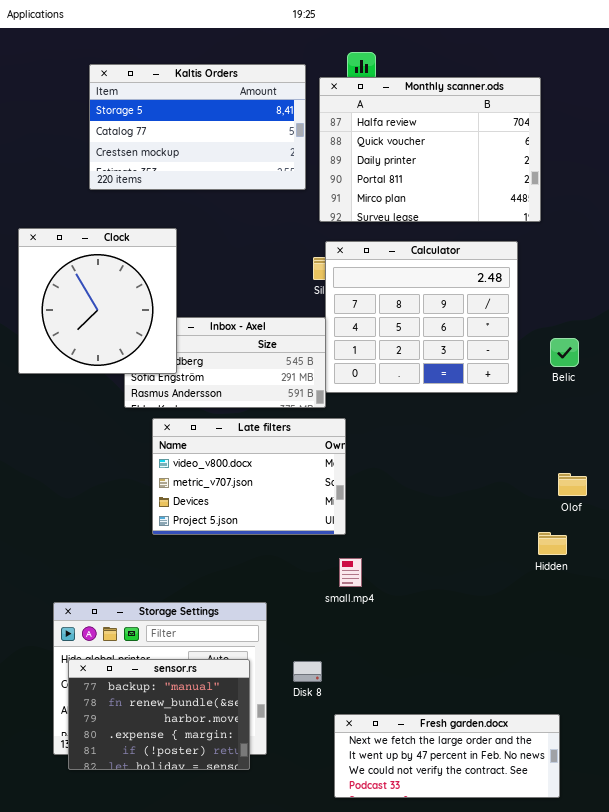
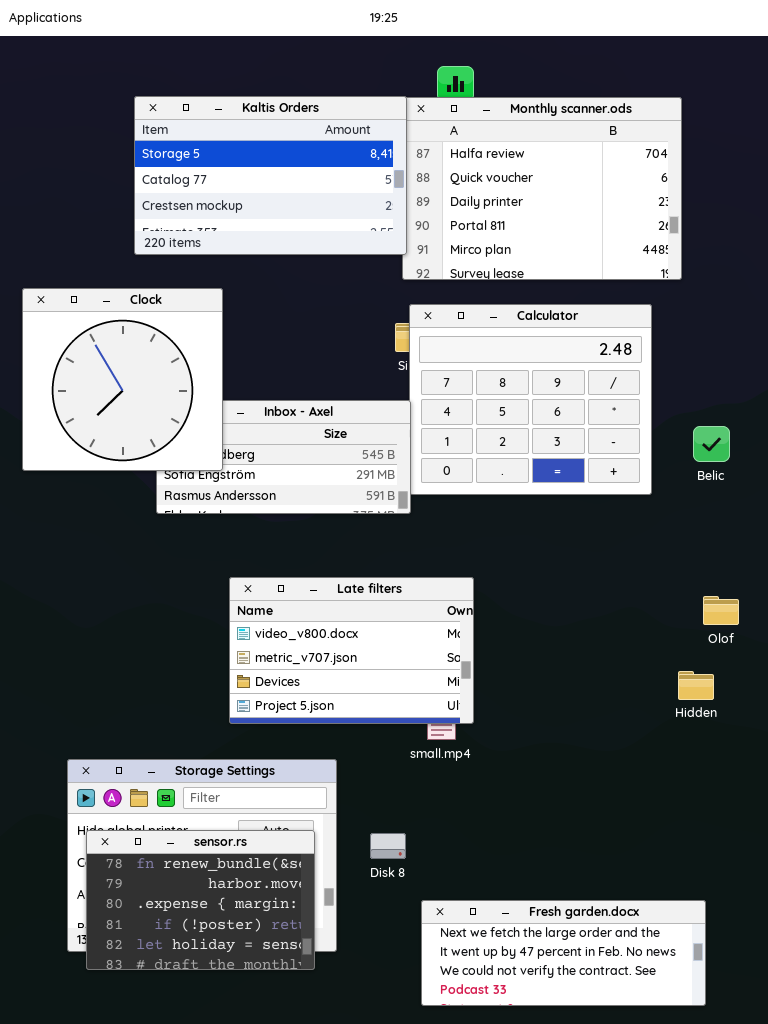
Kaltis Orders: [89,64,306,190] -> [134,96,407,255], moved
Late filters: [152,418,346,535] -> [229,577,474,724], moved
sensor.rs: [68,659,250,770] -> [86,830,315,970], scrolled down 1 row

